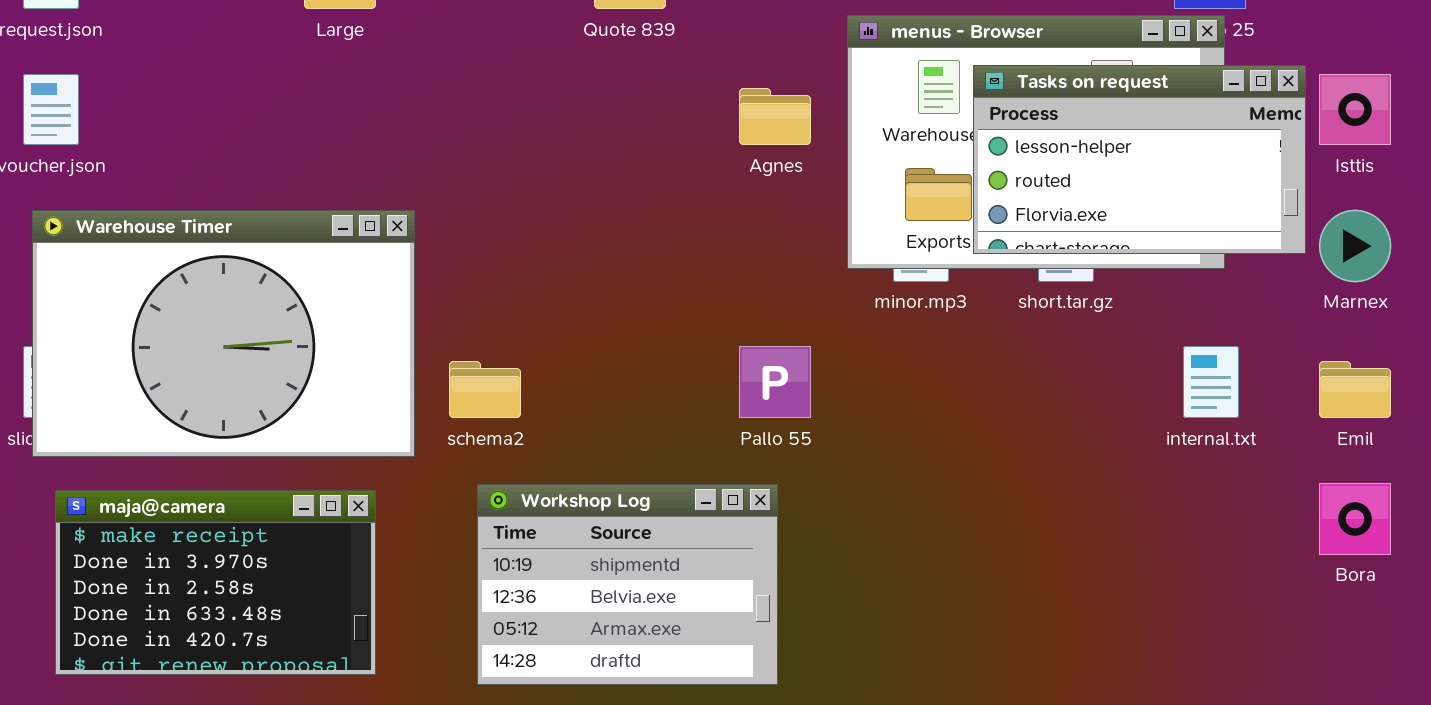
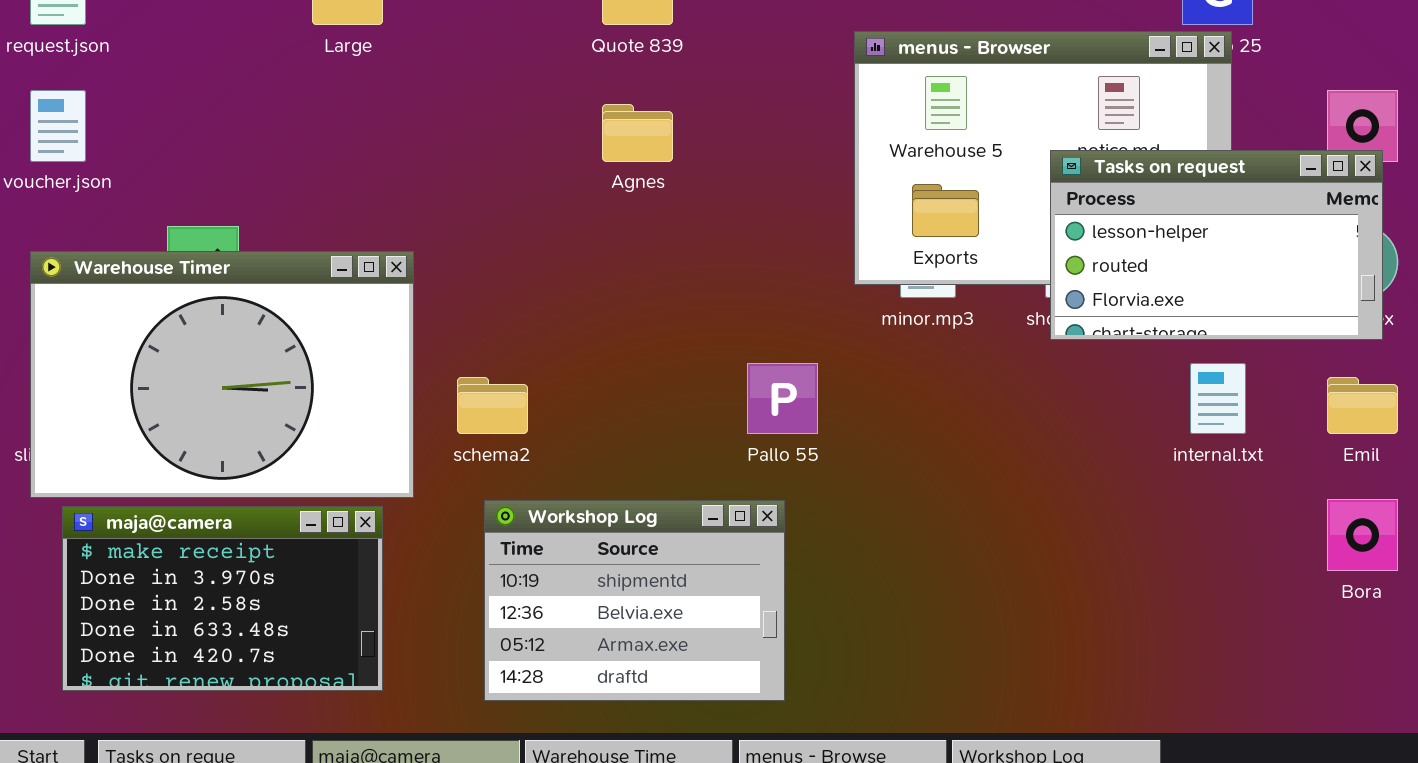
Tasks on request: [973,65,1306,254] -> [1050,150,1383,340], moved
Agnes: [739,88,811,145] -> [602,104,673,162], moved
Warehouse Timer: [32,210,415,457] -> [30,251,414,498], moved

